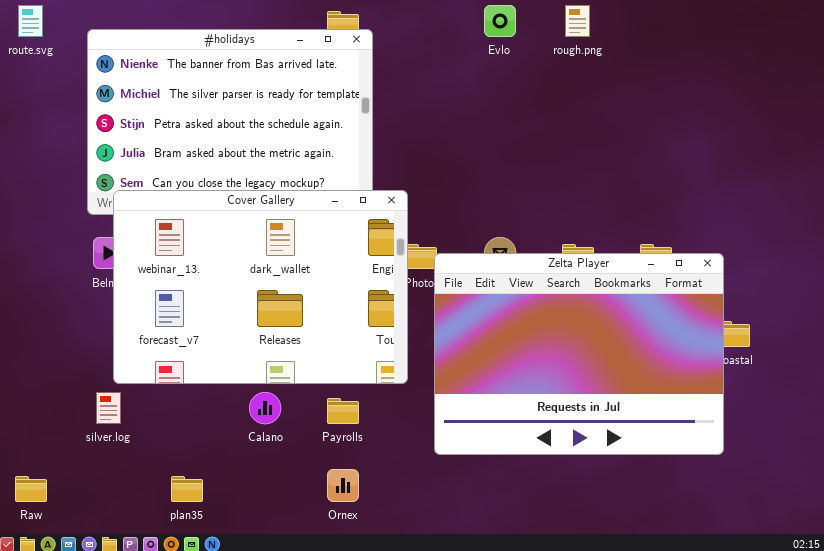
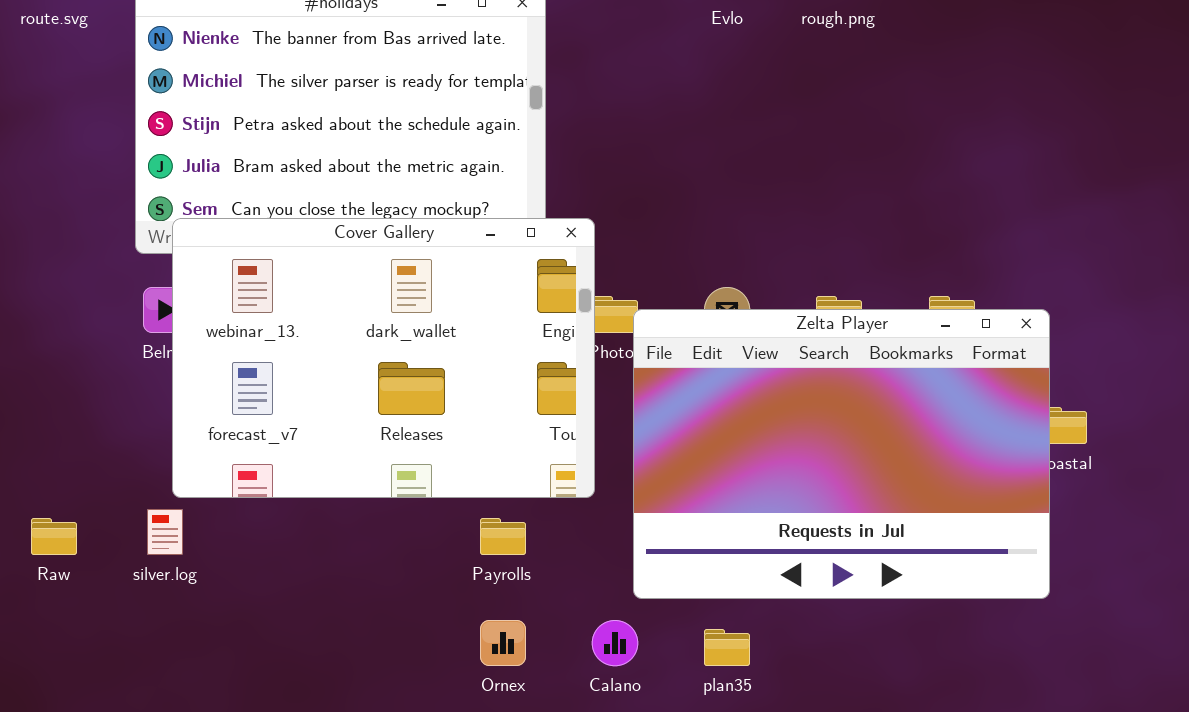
Calano: [249,392,281,424] -> [592,620,638,666], moved
Raw: [15,476,47,502] -> [31,518,77,555], moved
plan35: [171,476,203,502] -> [704,629,750,666], moved

